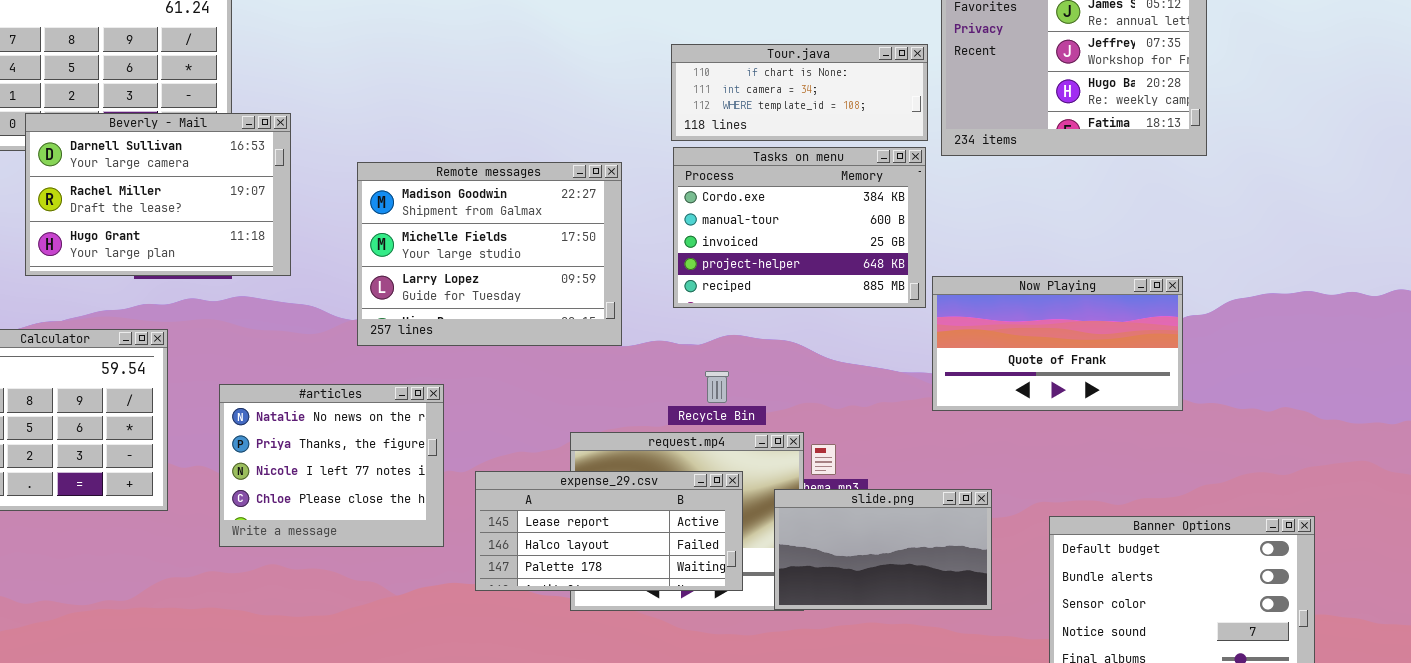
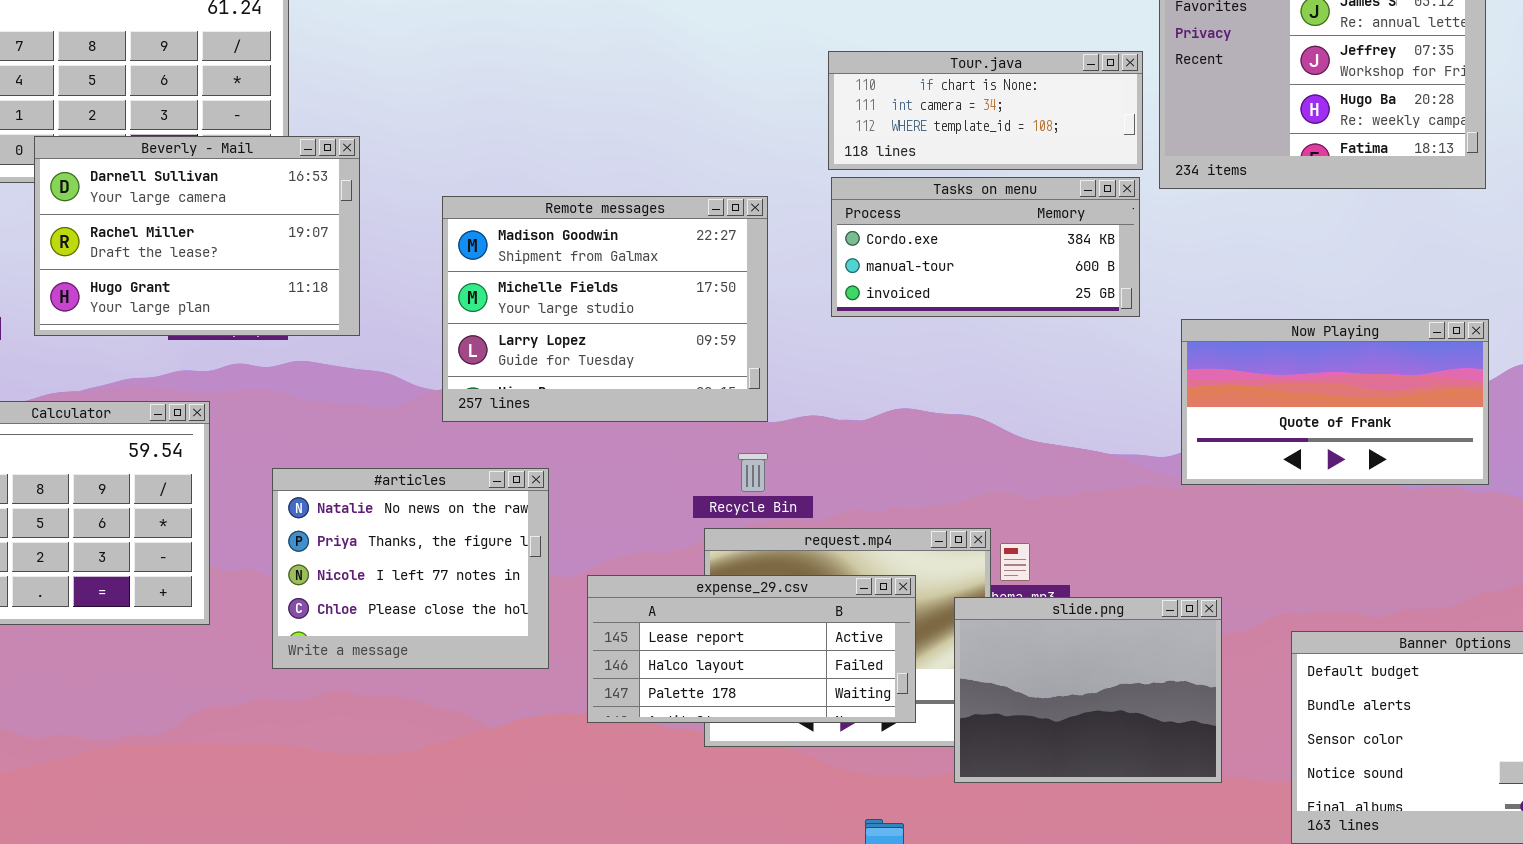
Tasks on menu: [673,147,926,308] -> [831,177,1140,317], resized
Now Playing: [932,276,1183,411] -> [1181,319,1489,485], moved
Recycle Bin: [705,371,729,403] -> [738,453,768,492], moved
slide.png: [774,489,992,610] -> [954,597,1222,783], resized

